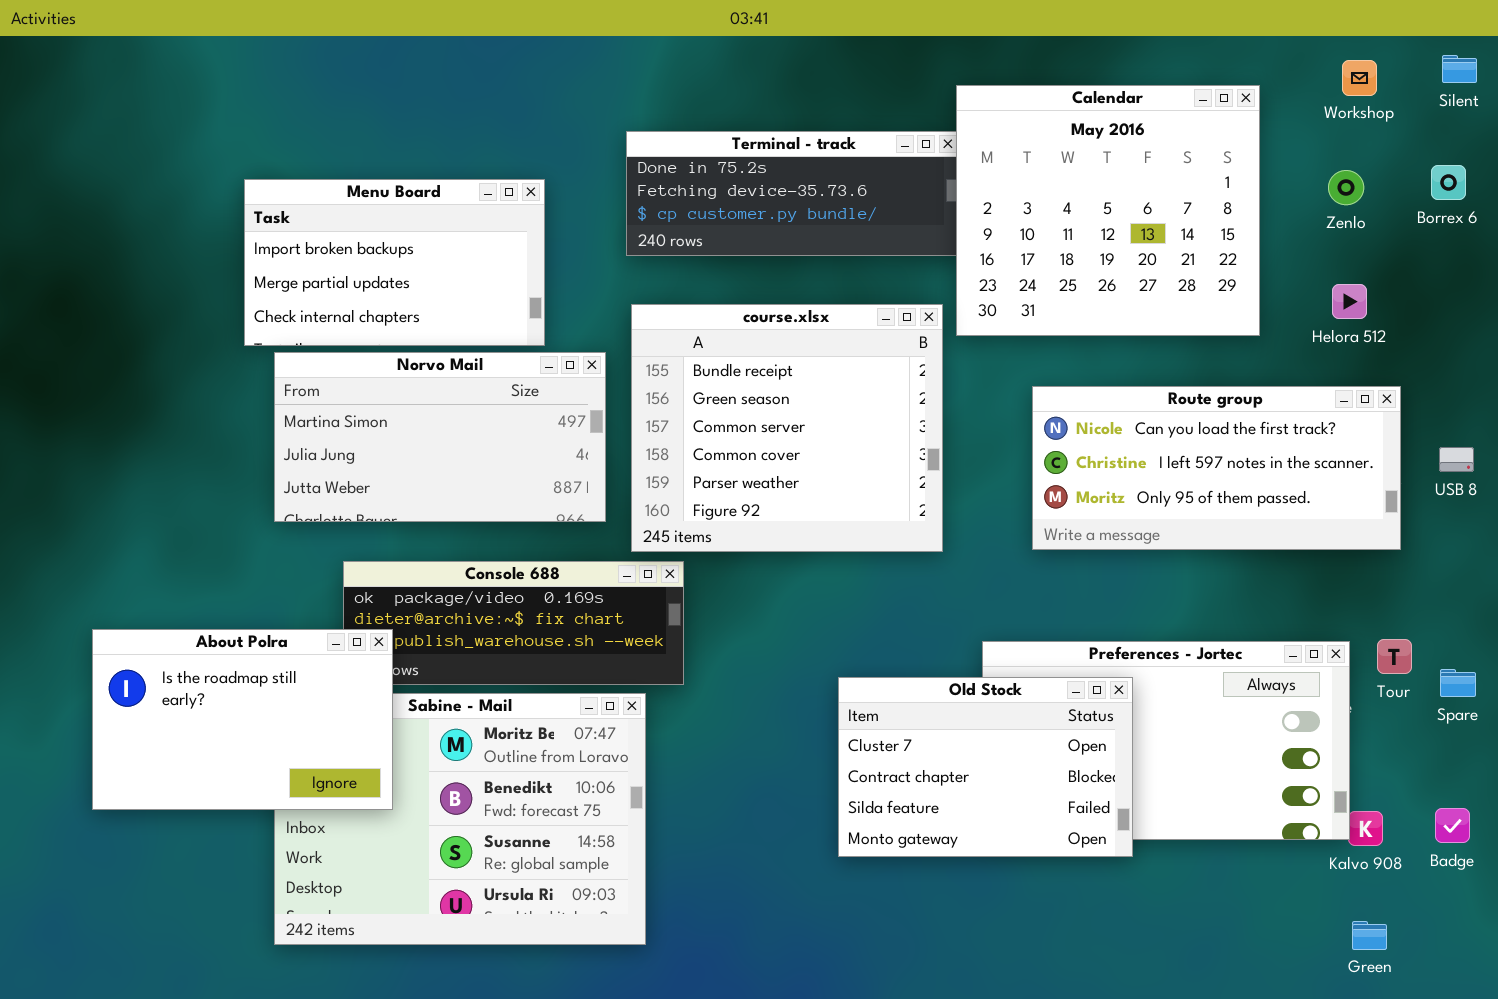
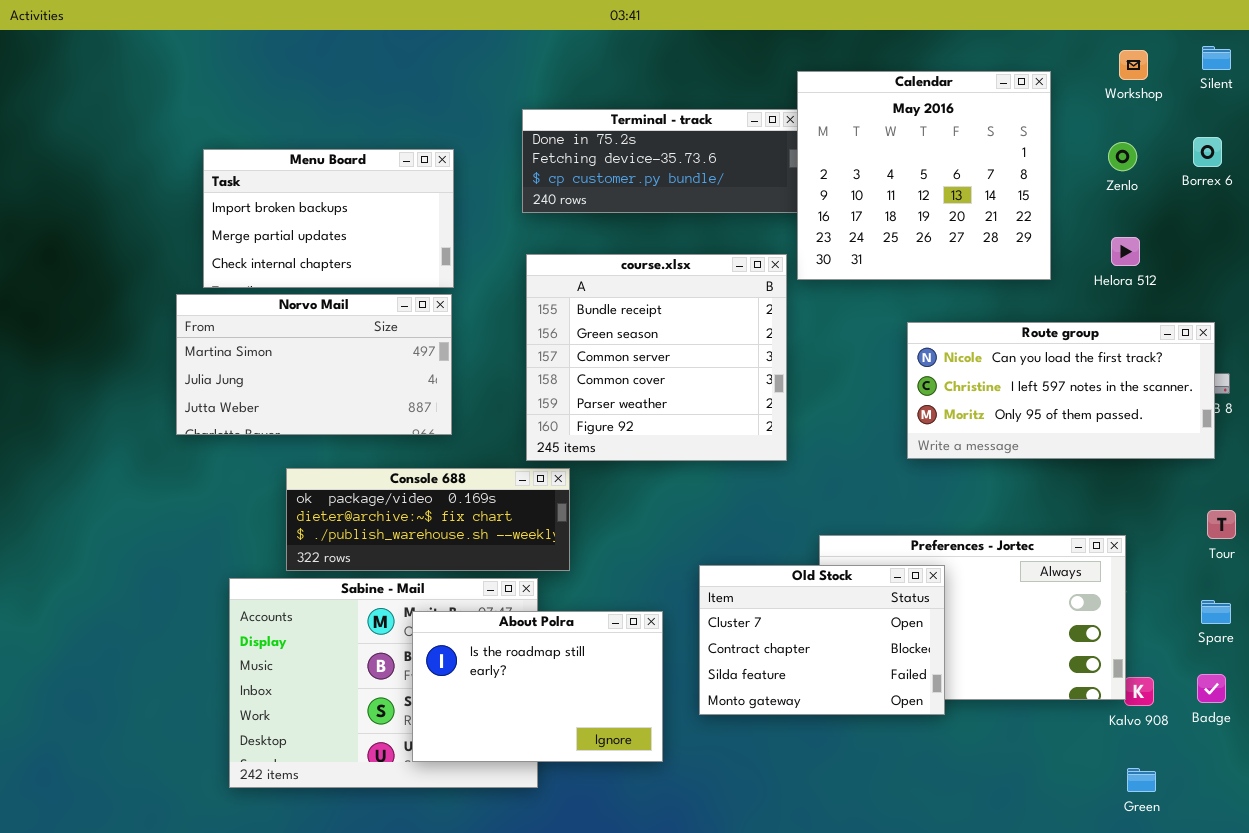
Norvo Mail: [274,352,606,522] -> [176,294,452,435], moved
Route group: [1032,386,1401,550] -> [907,322,1215,459], moved
About Polra: [92,629,393,810] -> [412,611,663,762], moved
Tour: [1377,639,1412,674] -> [1207,510,1236,539], moved
Spare: [1440,669,1476,697] -> [1201,600,1231,624], moved

